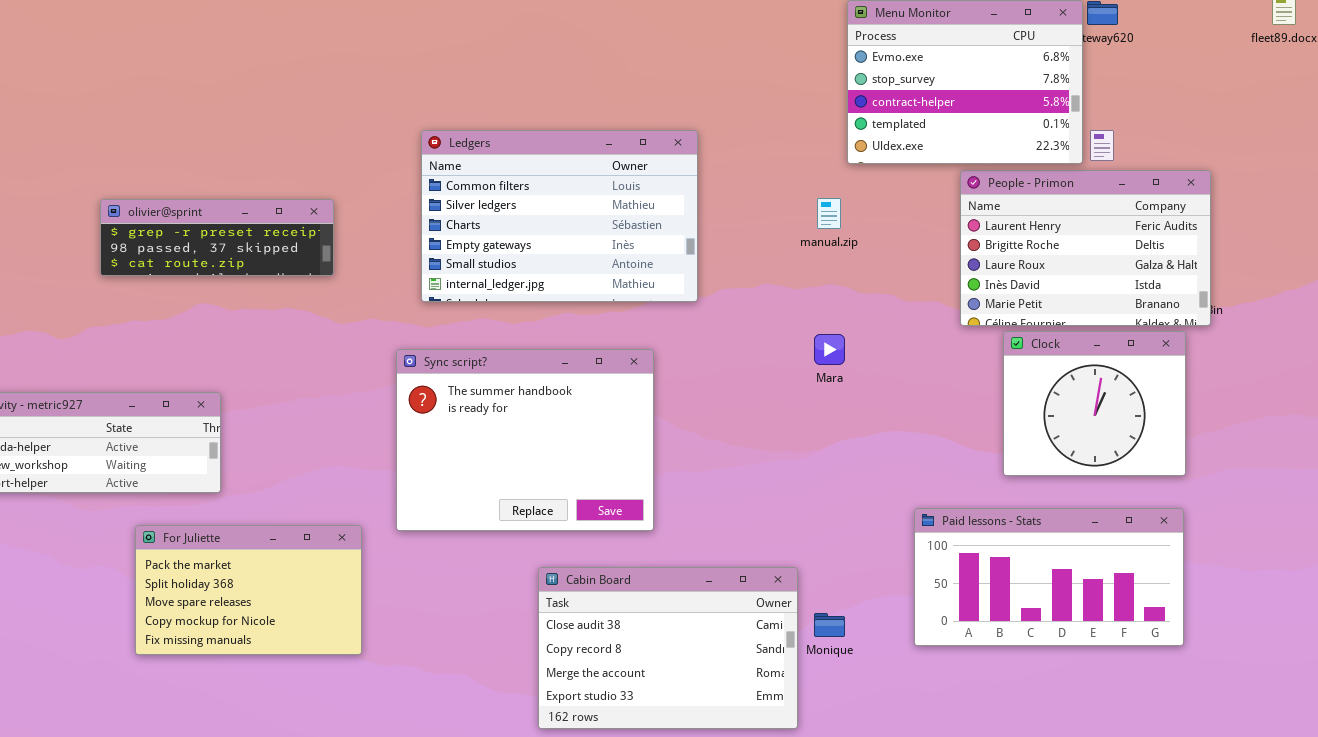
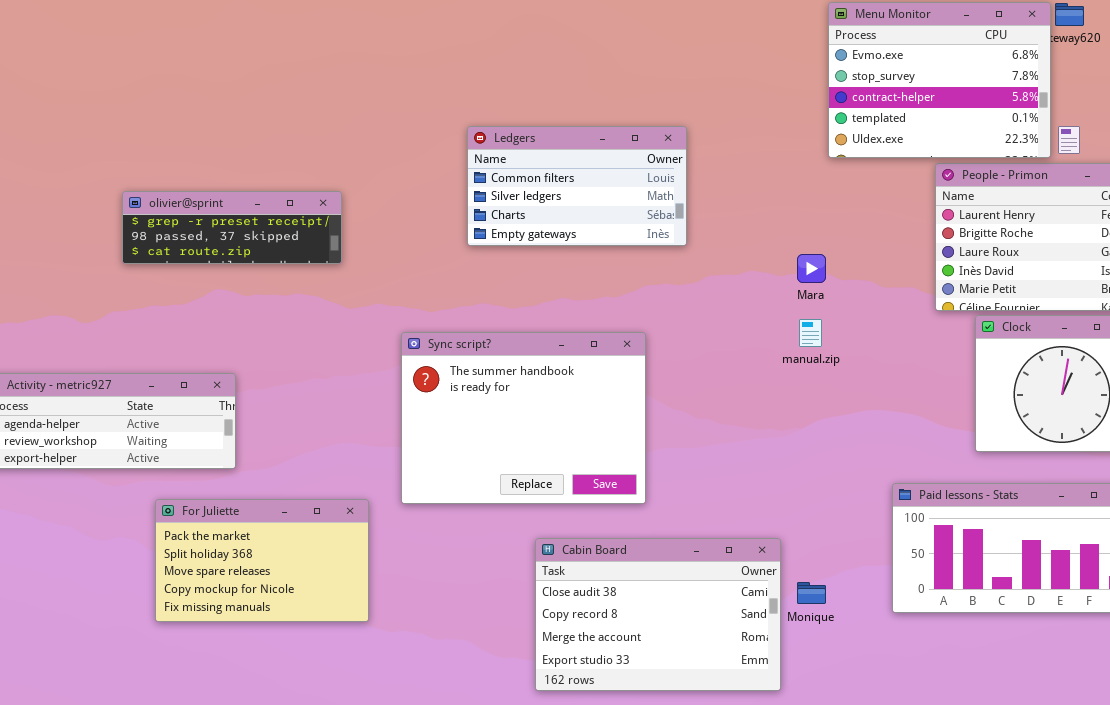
Ledgers: [421,130,698,302] -> [467,126,687,246], resized
manual.zip: [817,198,841,229] -> [799,319,822,347], moved
Mara: [814,334,845,365] -> [797,254,826,283], moved

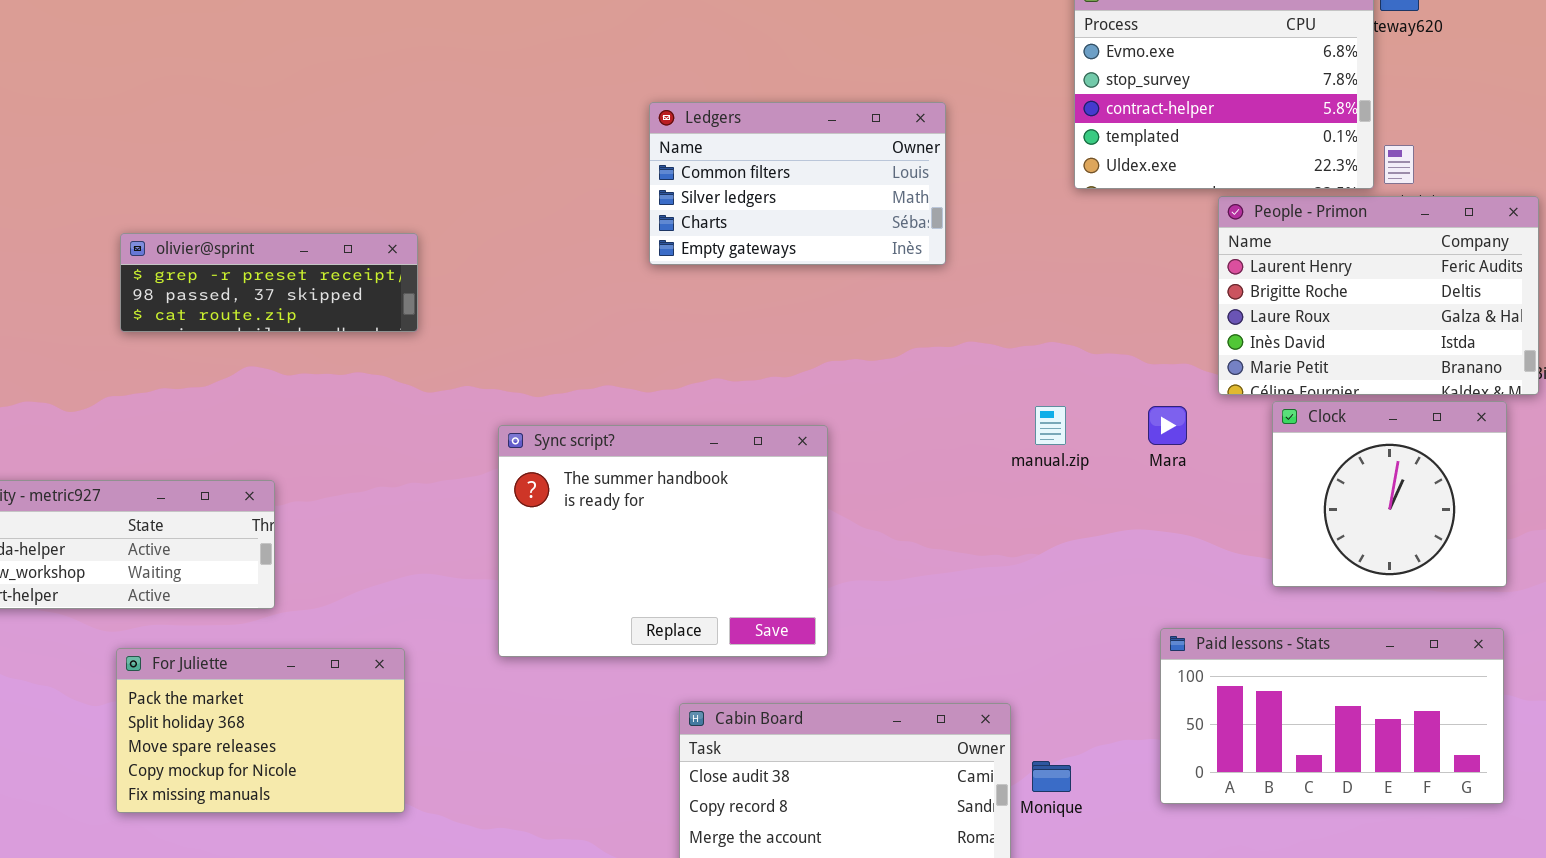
Ledgers: [467,126,687,246] -> [649,102,946,265], moved
Mara: [797,254,826,283] -> [1148,406,1187,445], moved
For Juliette: [155,499,369,622] -> [116,648,405,813], moved

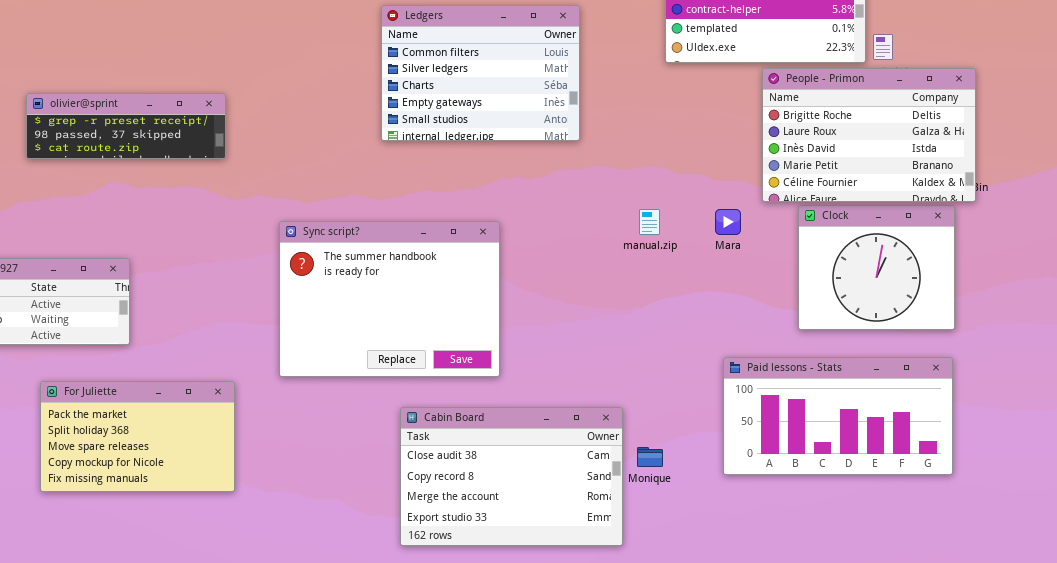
Ledgers: [649,102,946,265] -> [381,5,580,141], resized
People - Primon: [1218,196,1539,395] -> [762,68,976,202], scrolled down 1 row
For Juliette: [116,648,405,813] -> [40,381,235,492], moved

